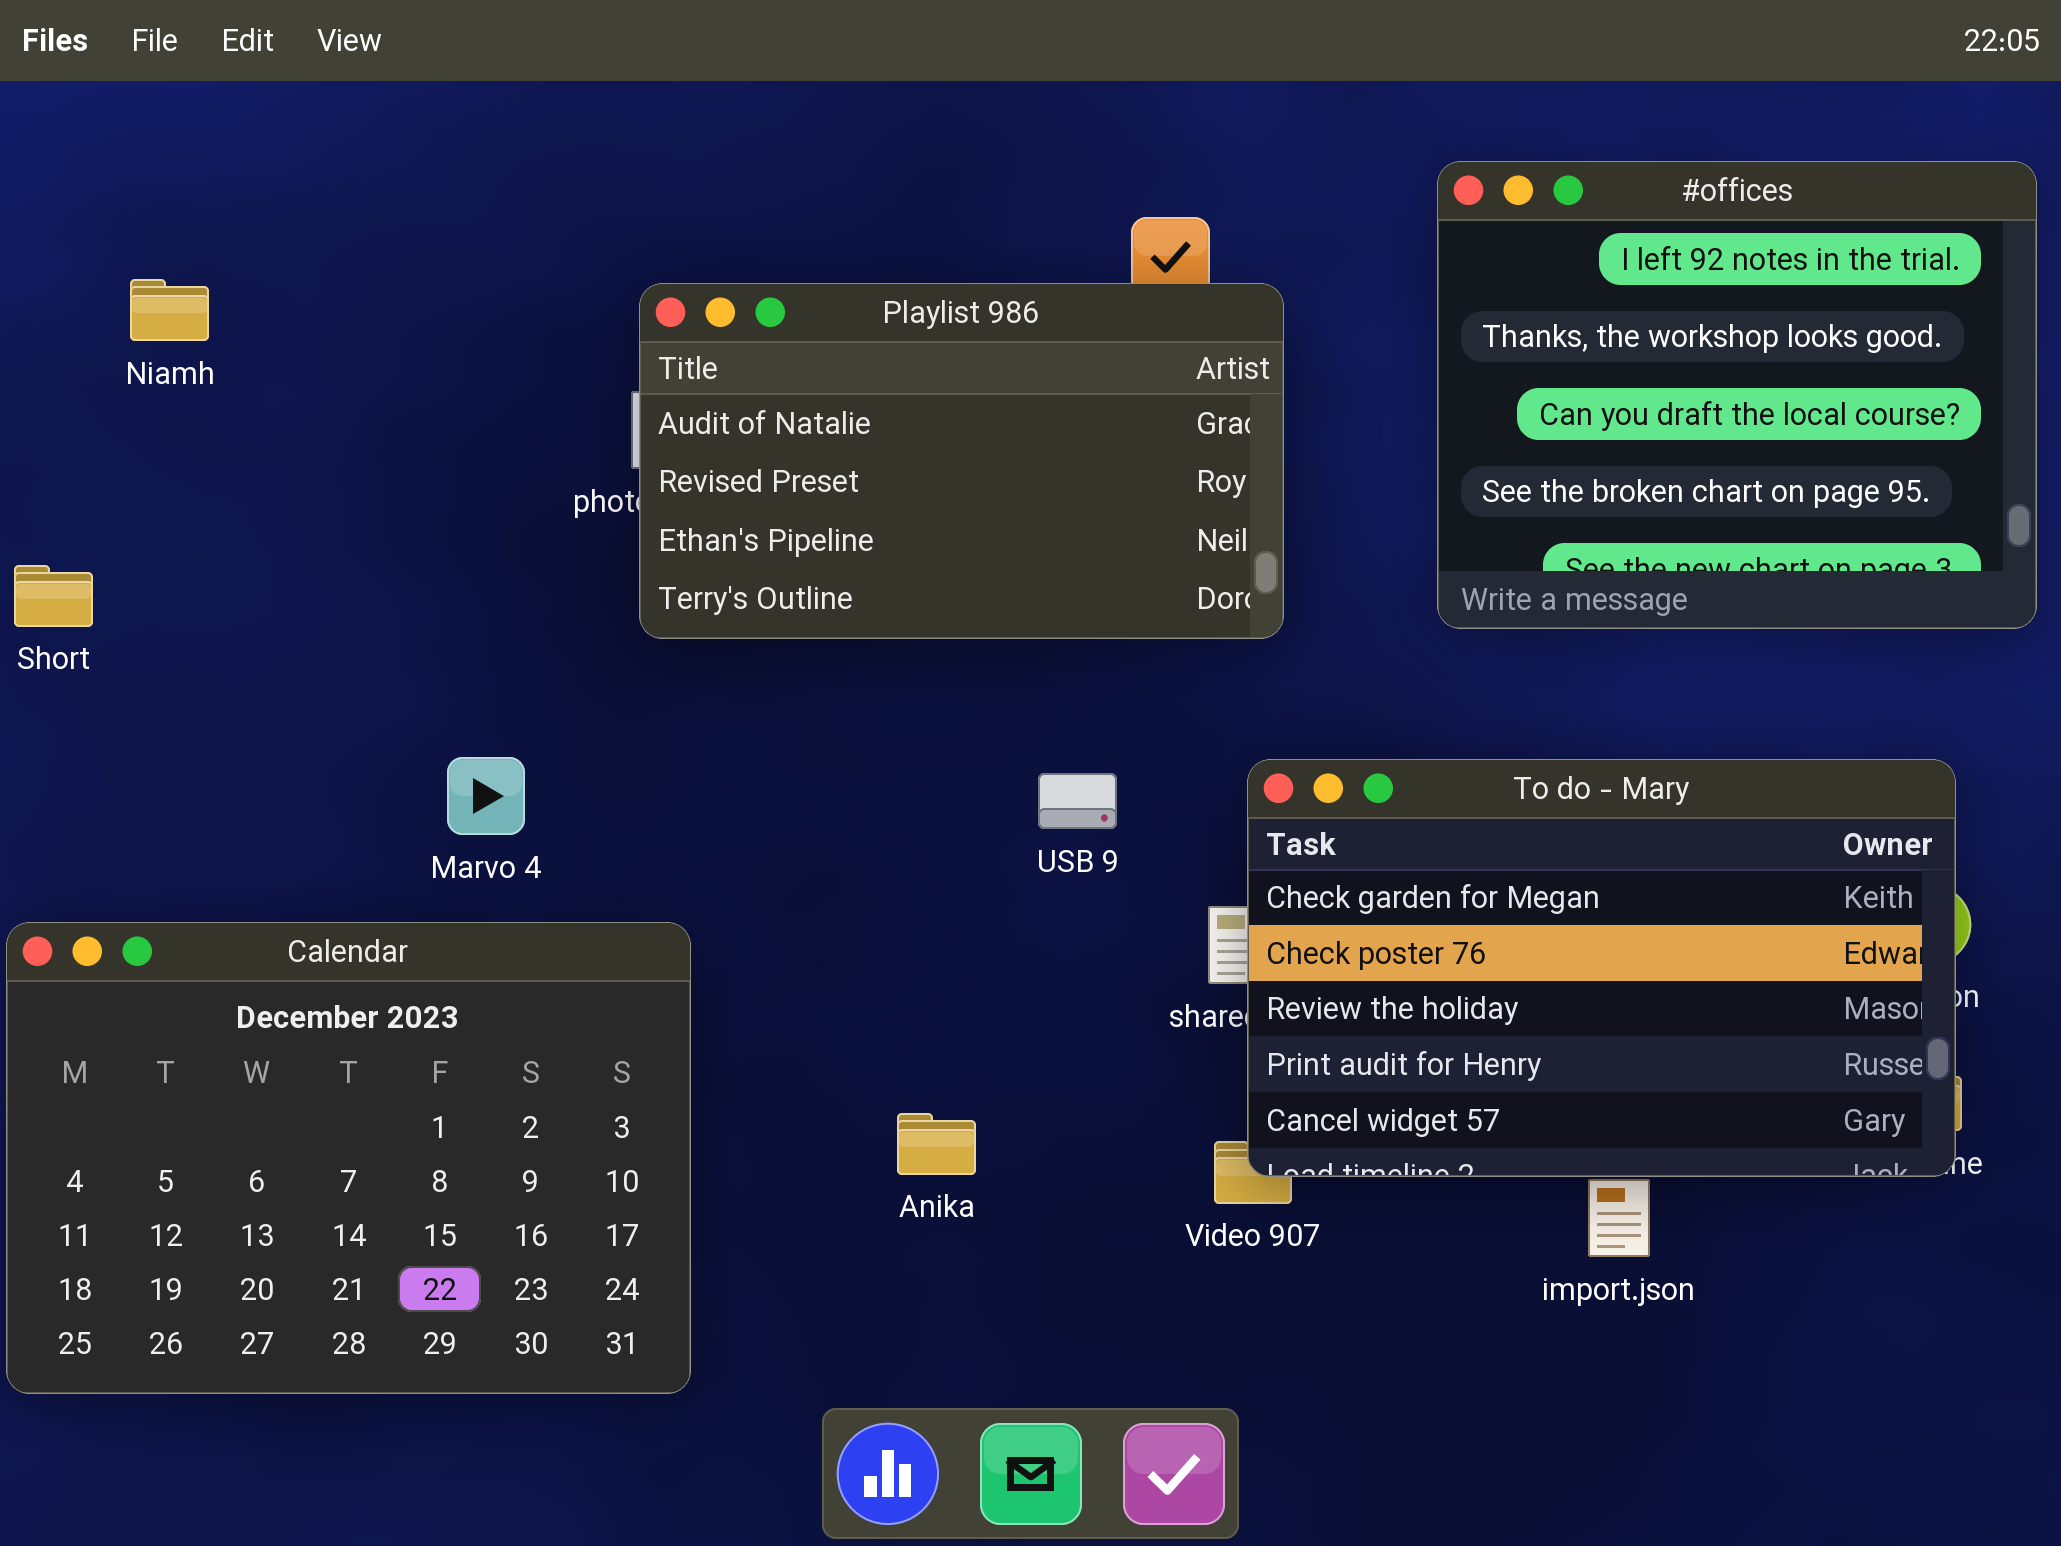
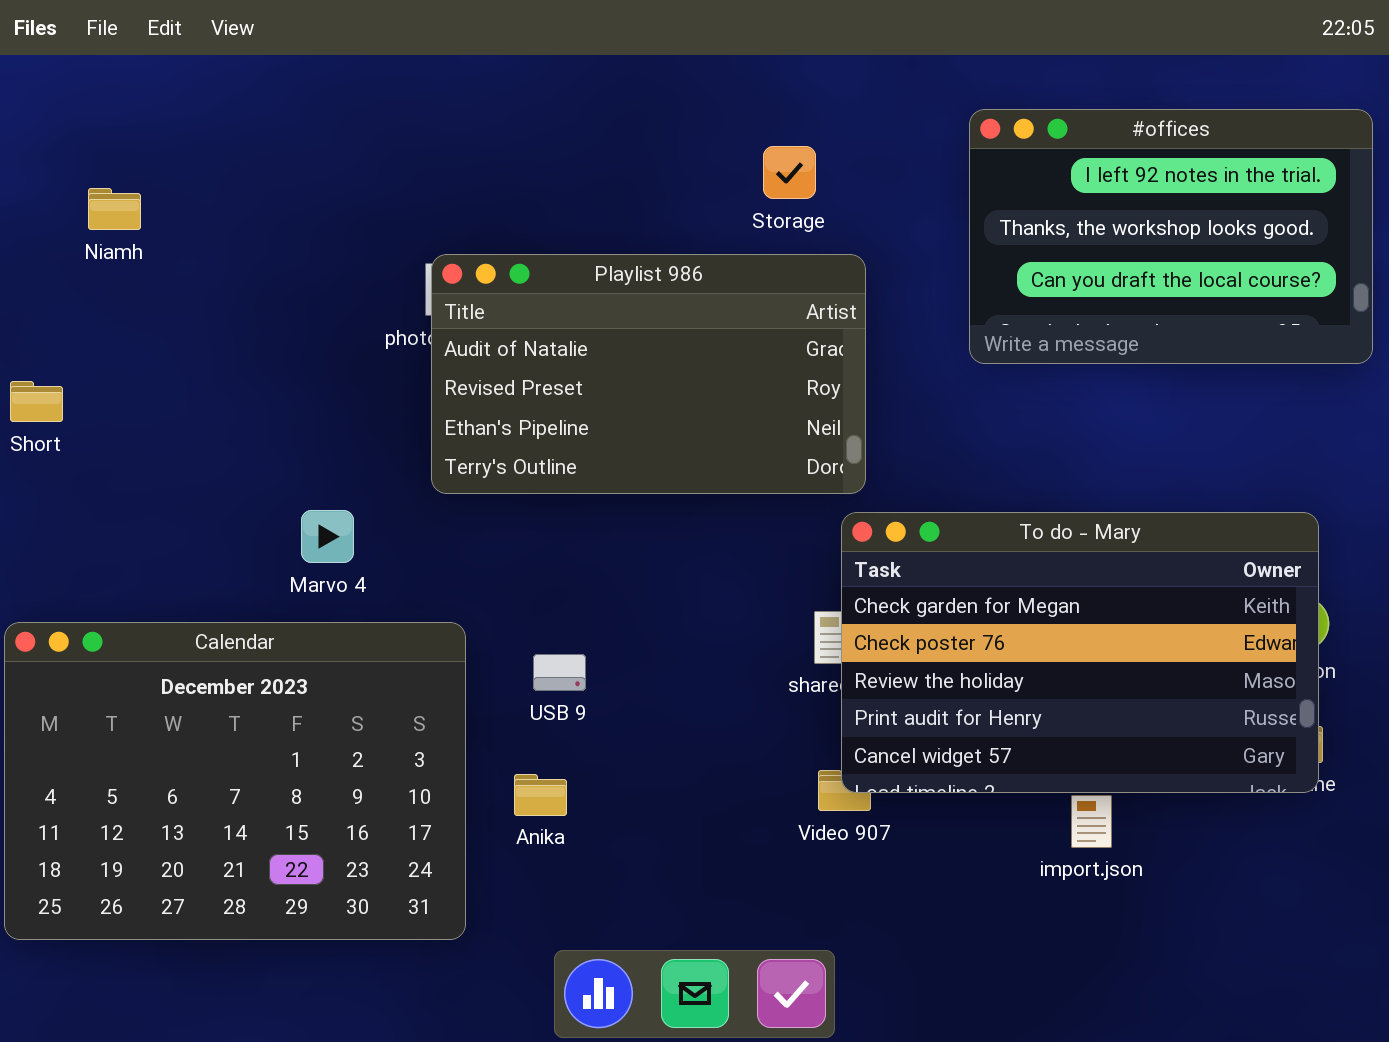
#offices: [1437,161,2037,629] -> [969,109,1373,364], resized
Playlist 986: [639,283,1284,639] -> [431,254,866,494], moved
USB 9: [1038,773,1117,829] -> [533,654,586,691], moved
Anika: [897,1113,976,1175] -> [514,774,567,816], moved

